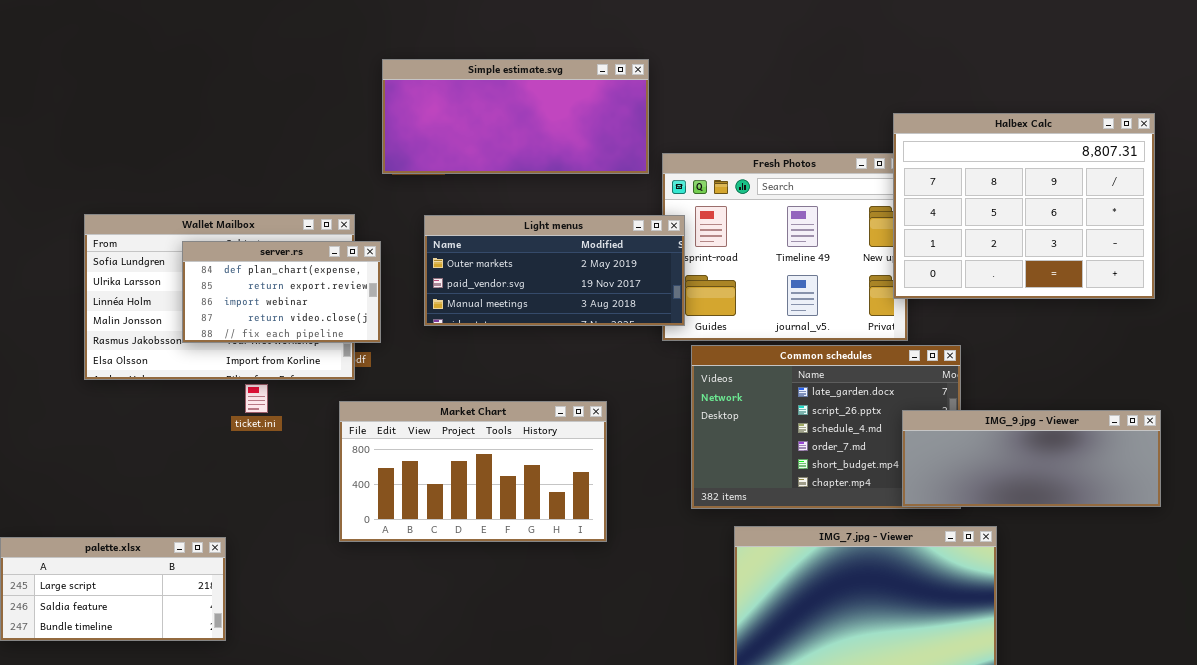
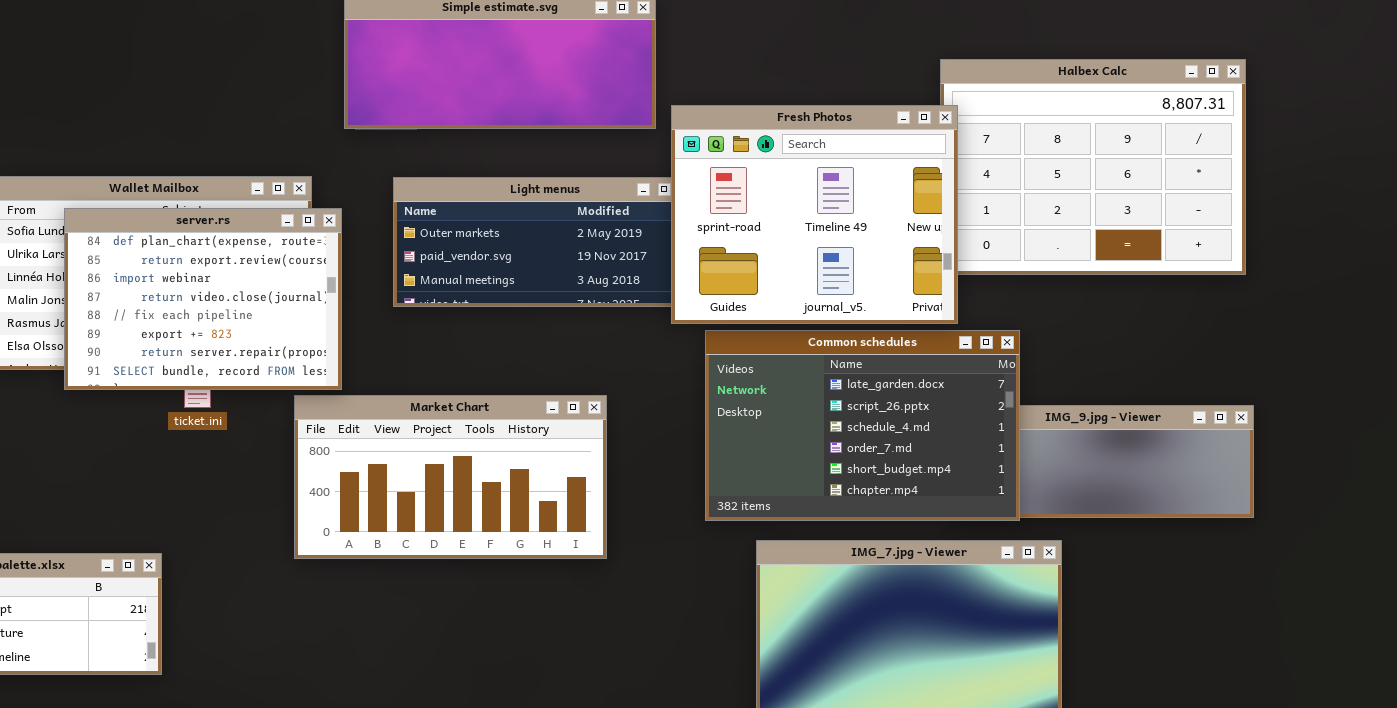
Fresh Photos: [662,153,908,341] -> [671,105,958,324], raised
server.rs: [182,241,381,343] -> [64,208,342,390], resized
Common schedules: [691,345,961,509] -> [705,330,1020,521], raised

